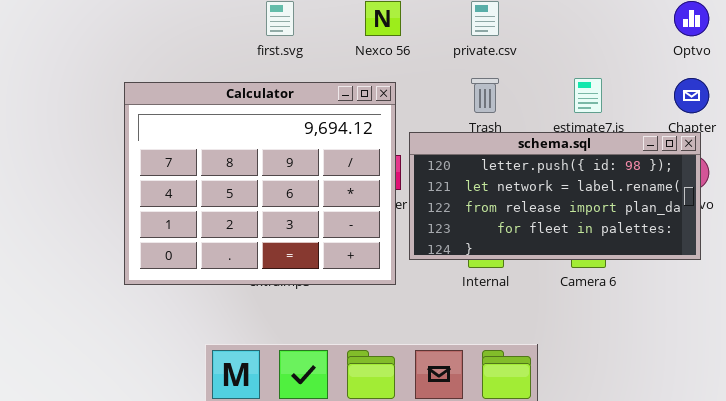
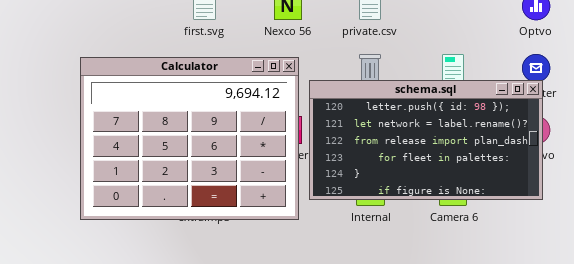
schema.sql: [409,132,701,260] -> [309,80,543,200], resized

